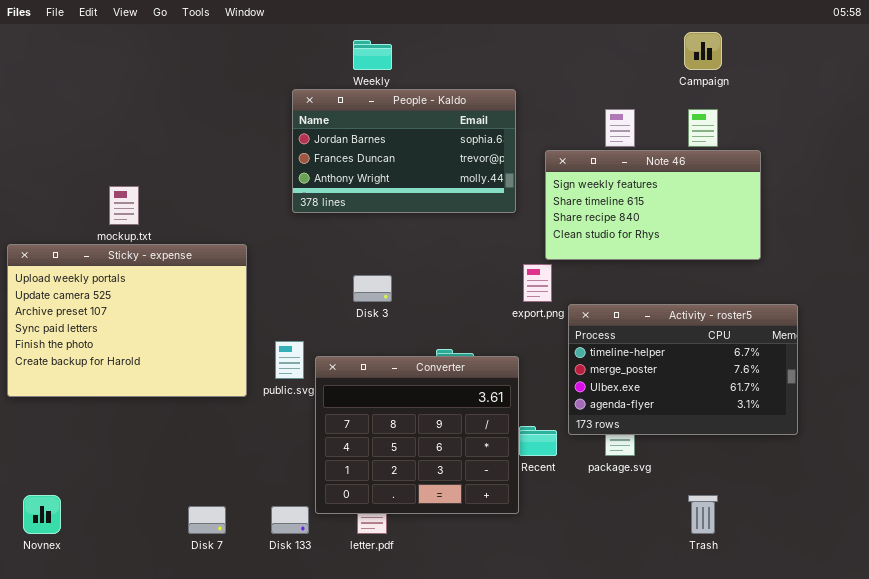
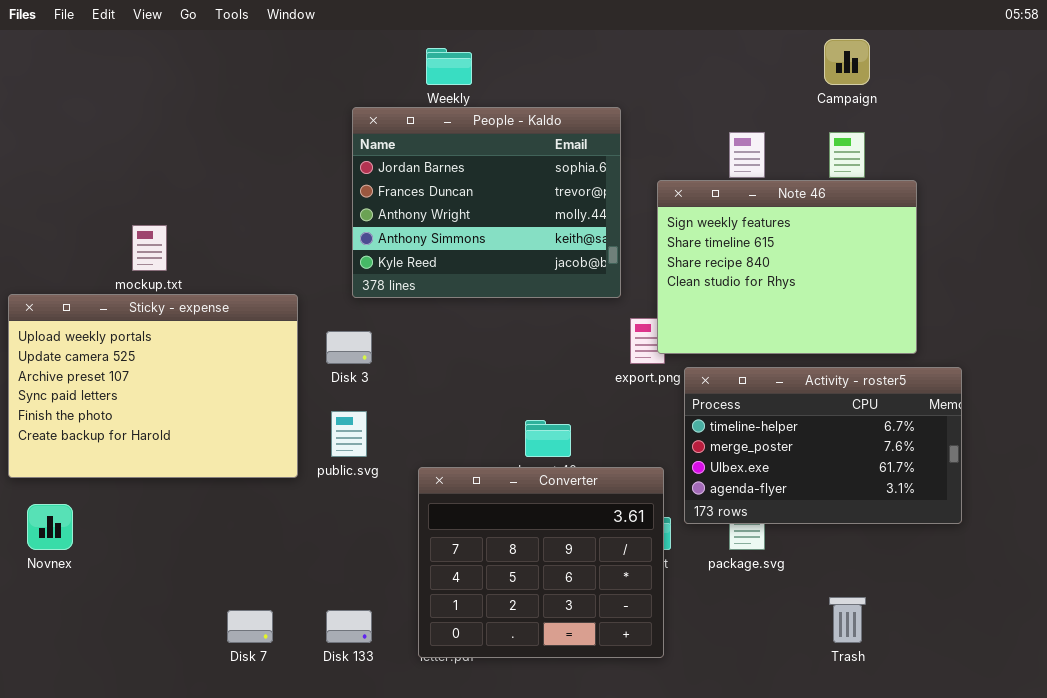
People - Kaldo: [292,89,516,213] -> [352,107,621,298], resized
Note 46: [545,150,761,260] -> [657,180,917,354], resized
Disk 3: [353,275,392,302] -> [326,331,372,364], moved
Converter: [315,356,519,514] -> [418,467,664,658], moved
Novnex: [23,495,61,534] -> [27,504,73,550], moved

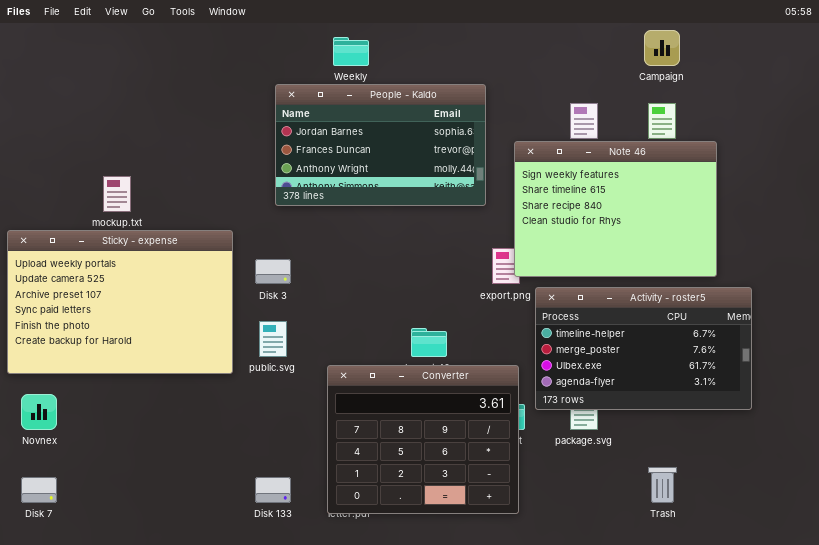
People - Kaldo: [352,107,621,298] -> [275,84,486,206], resized
Disk 7: [227,610,273,643] -> [21,477,57,503], moved

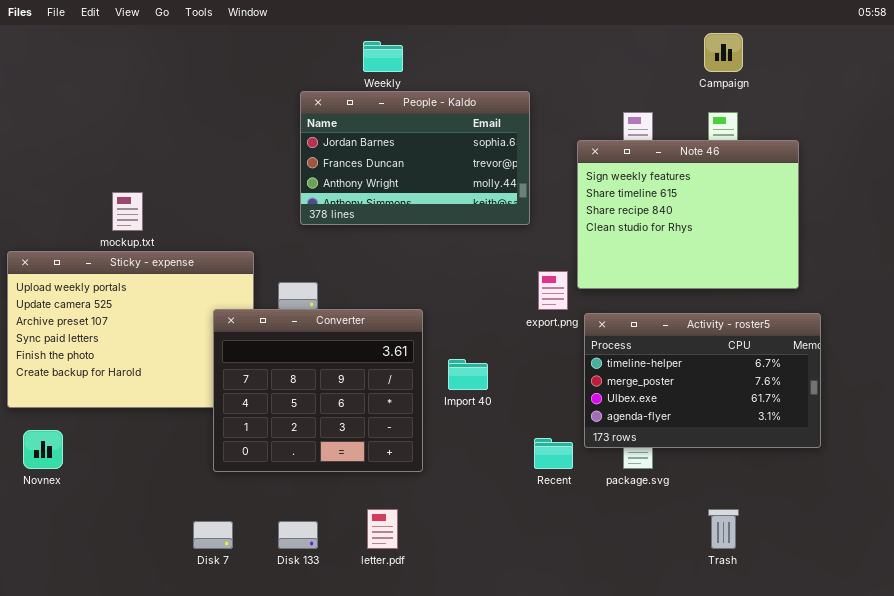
Note 46: [514,141,717,277] -> [577,140,799,289], moved
Converter: [327,365,519,514] -> [213,309,423,472], moved
Disk 7: [21,477,57,503] -> [193,521,233,549], moved

